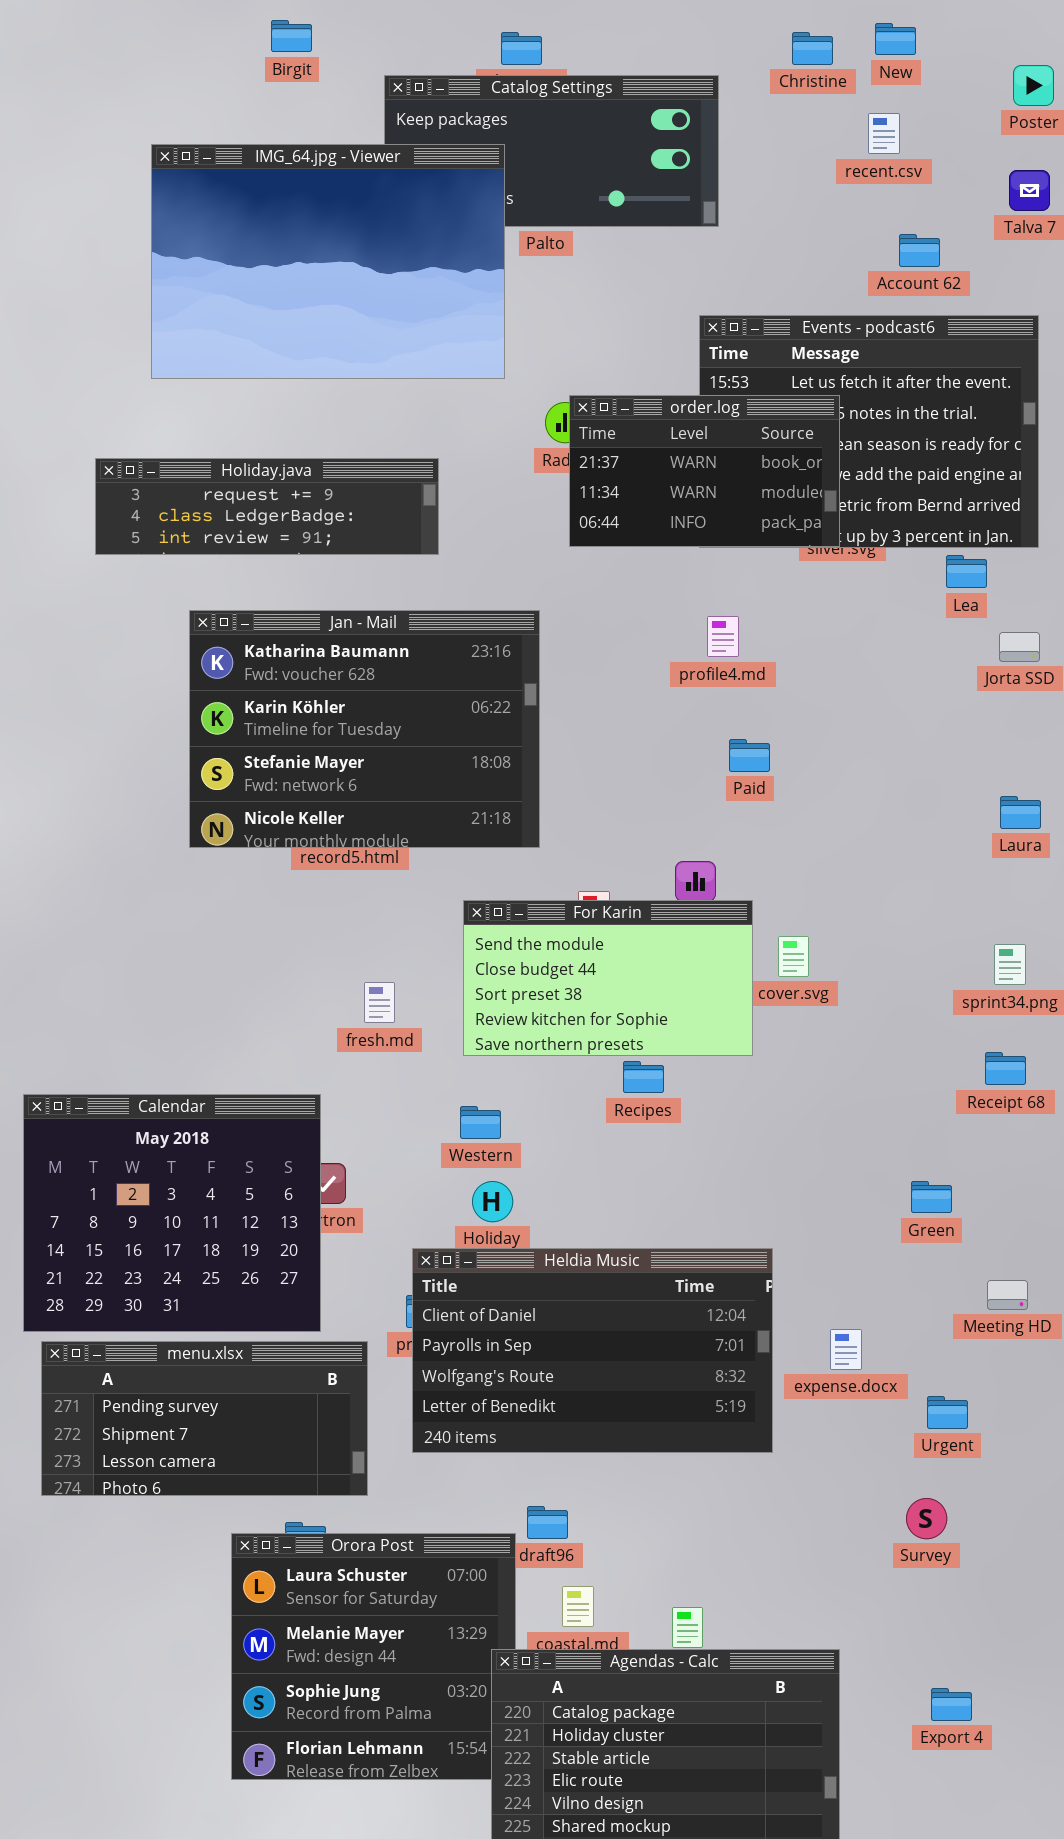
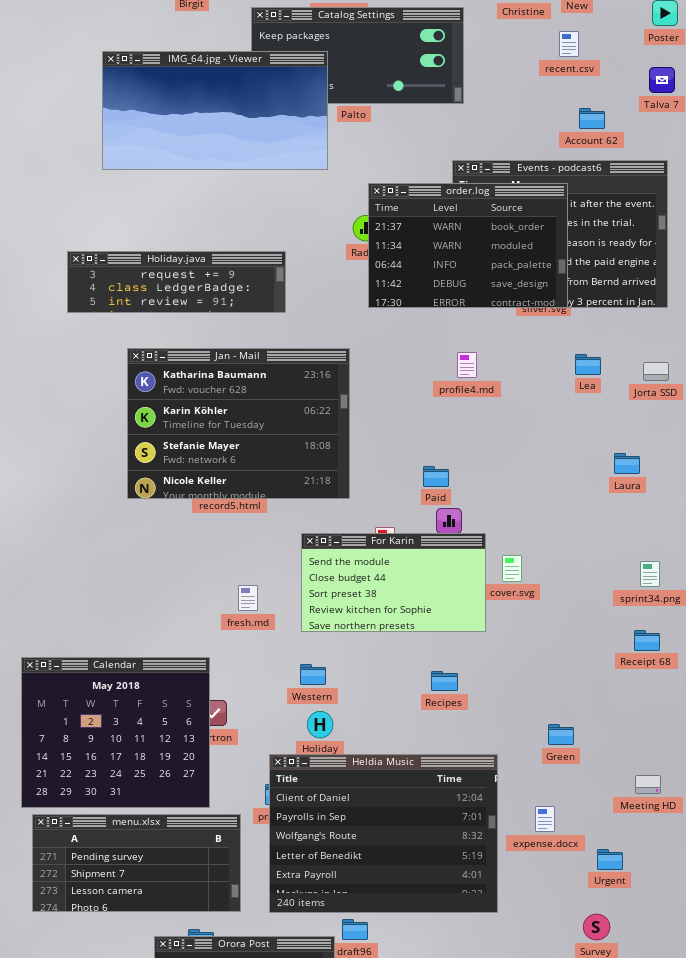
IMG_64.jpg - Viewer: [151,144,505,379] -> [102,51,328,170], resized
order.log: [569,395,840,547] -> [368,183,568,308], resized
Lea: [946,555,987,588] -> [575,354,601,375], moved
Paid: [729,739,770,772] -> [423,466,449,487], moved
Laura: [1000,796,1041,829] -> [614,453,640,474], moved
Recipes: [623,1061,664,1093] -> [431,671,458,691], moved
Green: [911,1181,952,1213] -> [548,724,574,745], moved
Heldia Music: [412,1248,773,1453] -> [269,754,498,913], resized

